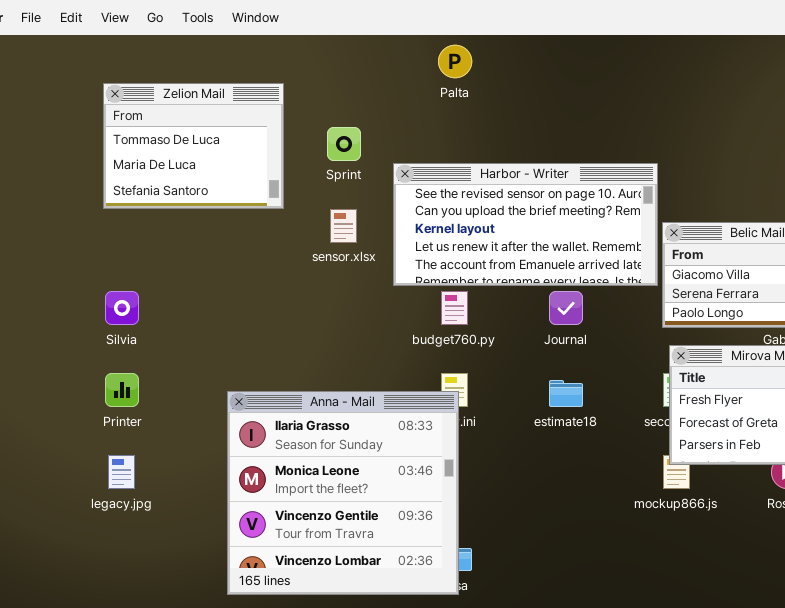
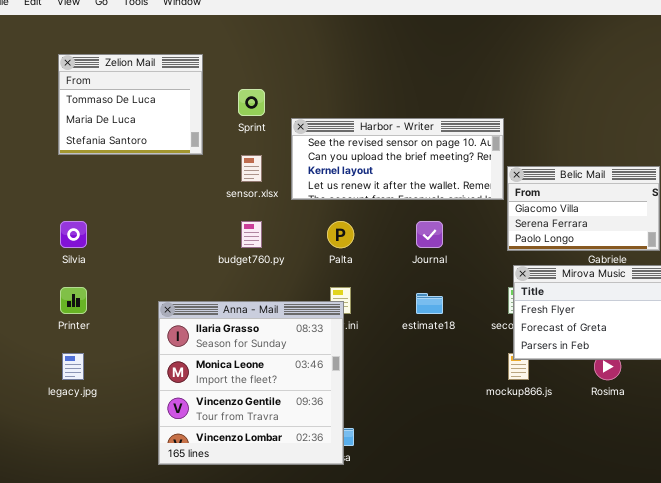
Palta: [438,45,472,78] -> [327,221,354,248], moved
Harbor - Writer: [393,163,658,286] -> [291,118,504,200], resized
budget760.py: [441,291,468,325] -> [241,221,262,248], moved

